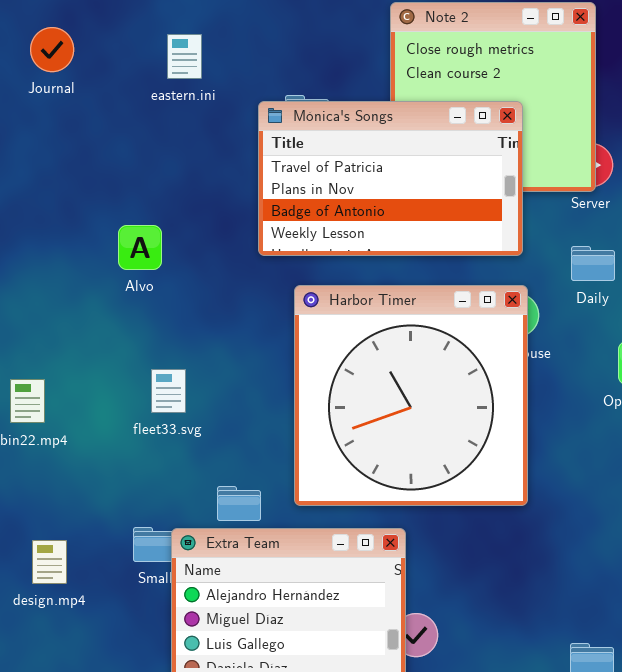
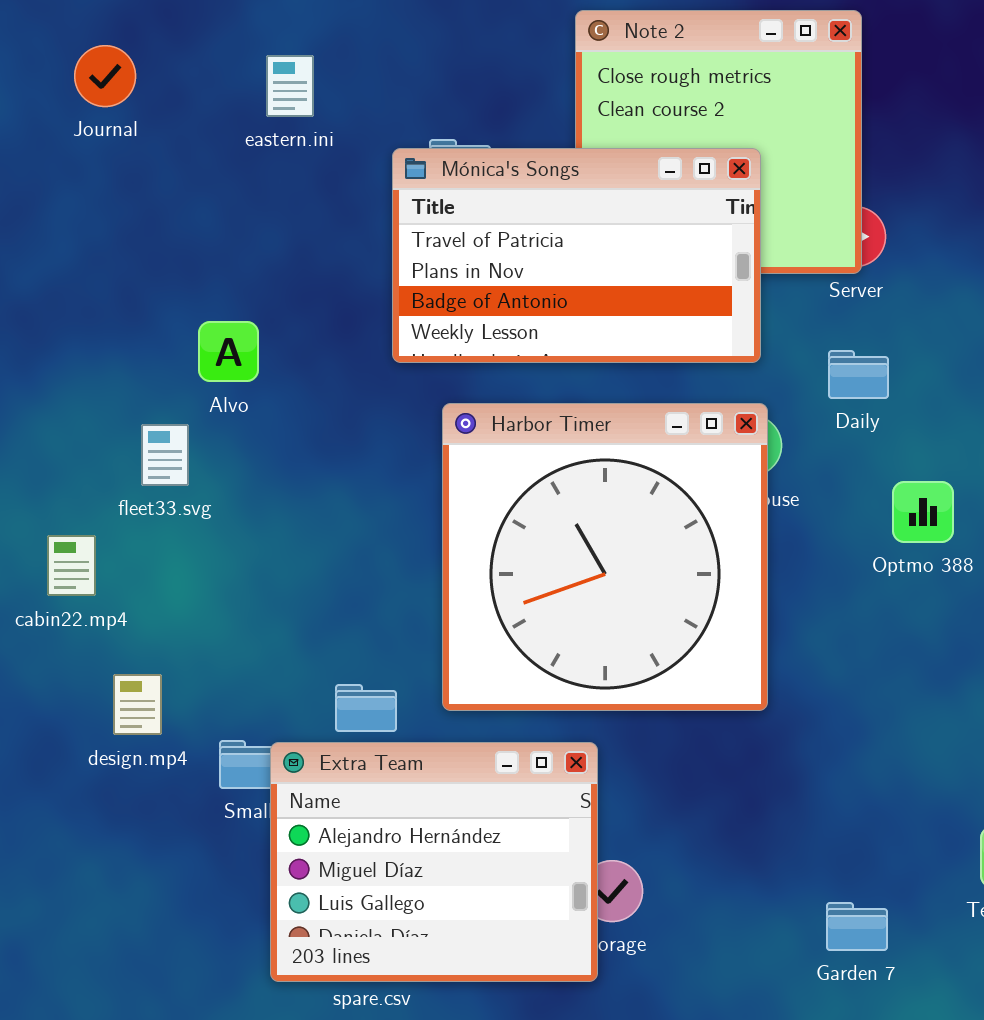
fleet33.svg: [151,369,186,413] -> [141,424,189,486], moved
design.mp4: [32,540,67,584] -> [113,674,162,735], moved

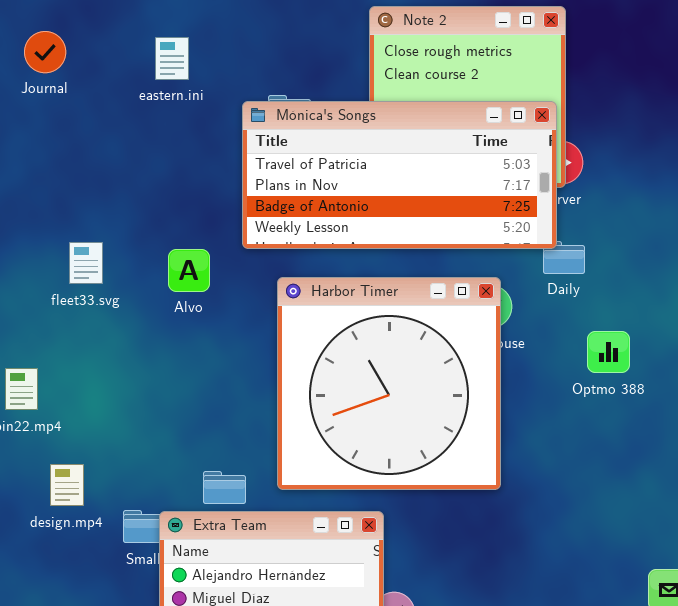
Mónica's Songs: [392,148,761,363] -> [242,101,557,249], resized
Alvo: [198,321,259,382] -> [168,249,210,292], moved
fleet33.svg: [141,424,189,486] -> [69,242,103,284], moved

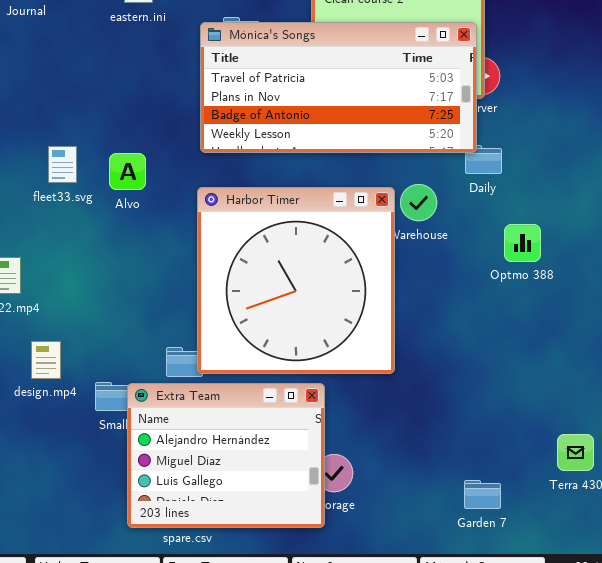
Alvo: [168,249,210,292] -> [109,153,146,190], moved
Harbor Timer: [277,277,501,490] -> [197,187,395,374], moved

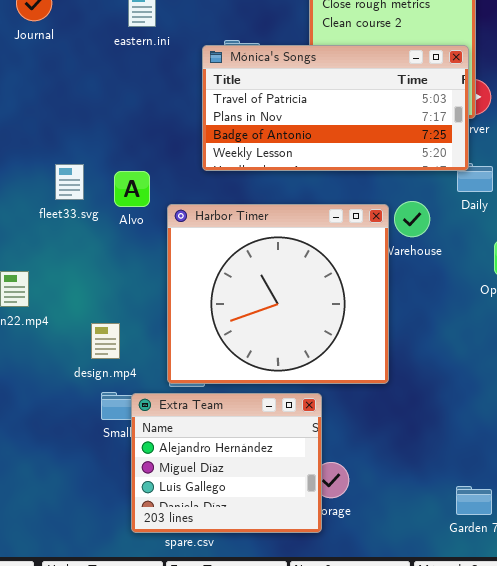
Harbor Timer: [197,187,395,374] -> [167,204,389,384], resized
design.mp4: [31,341,61,379] -> [91,323,120,359], moved

